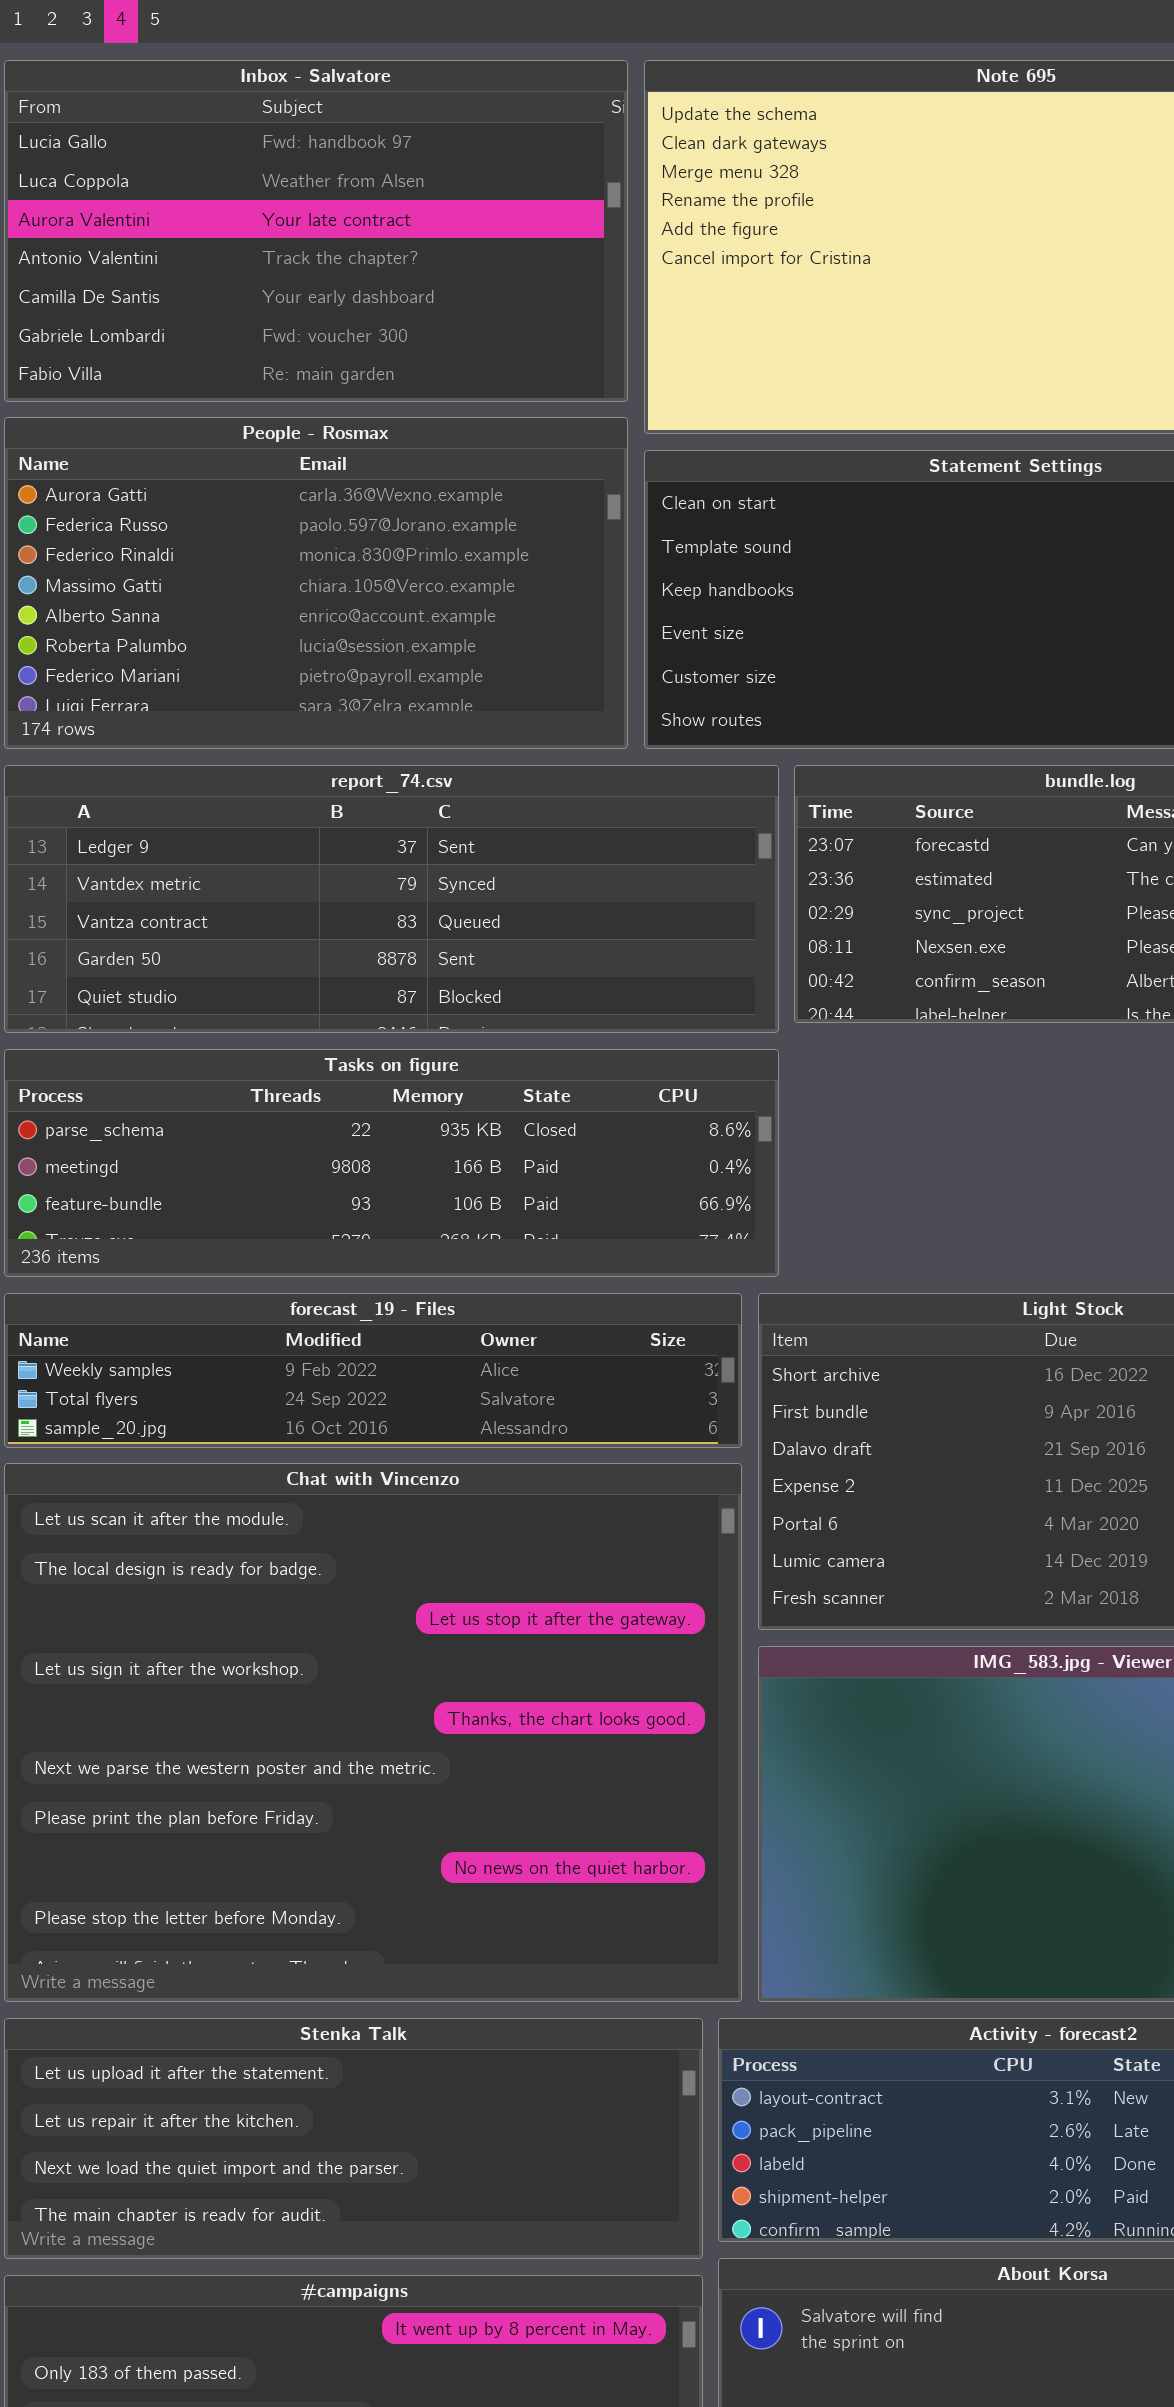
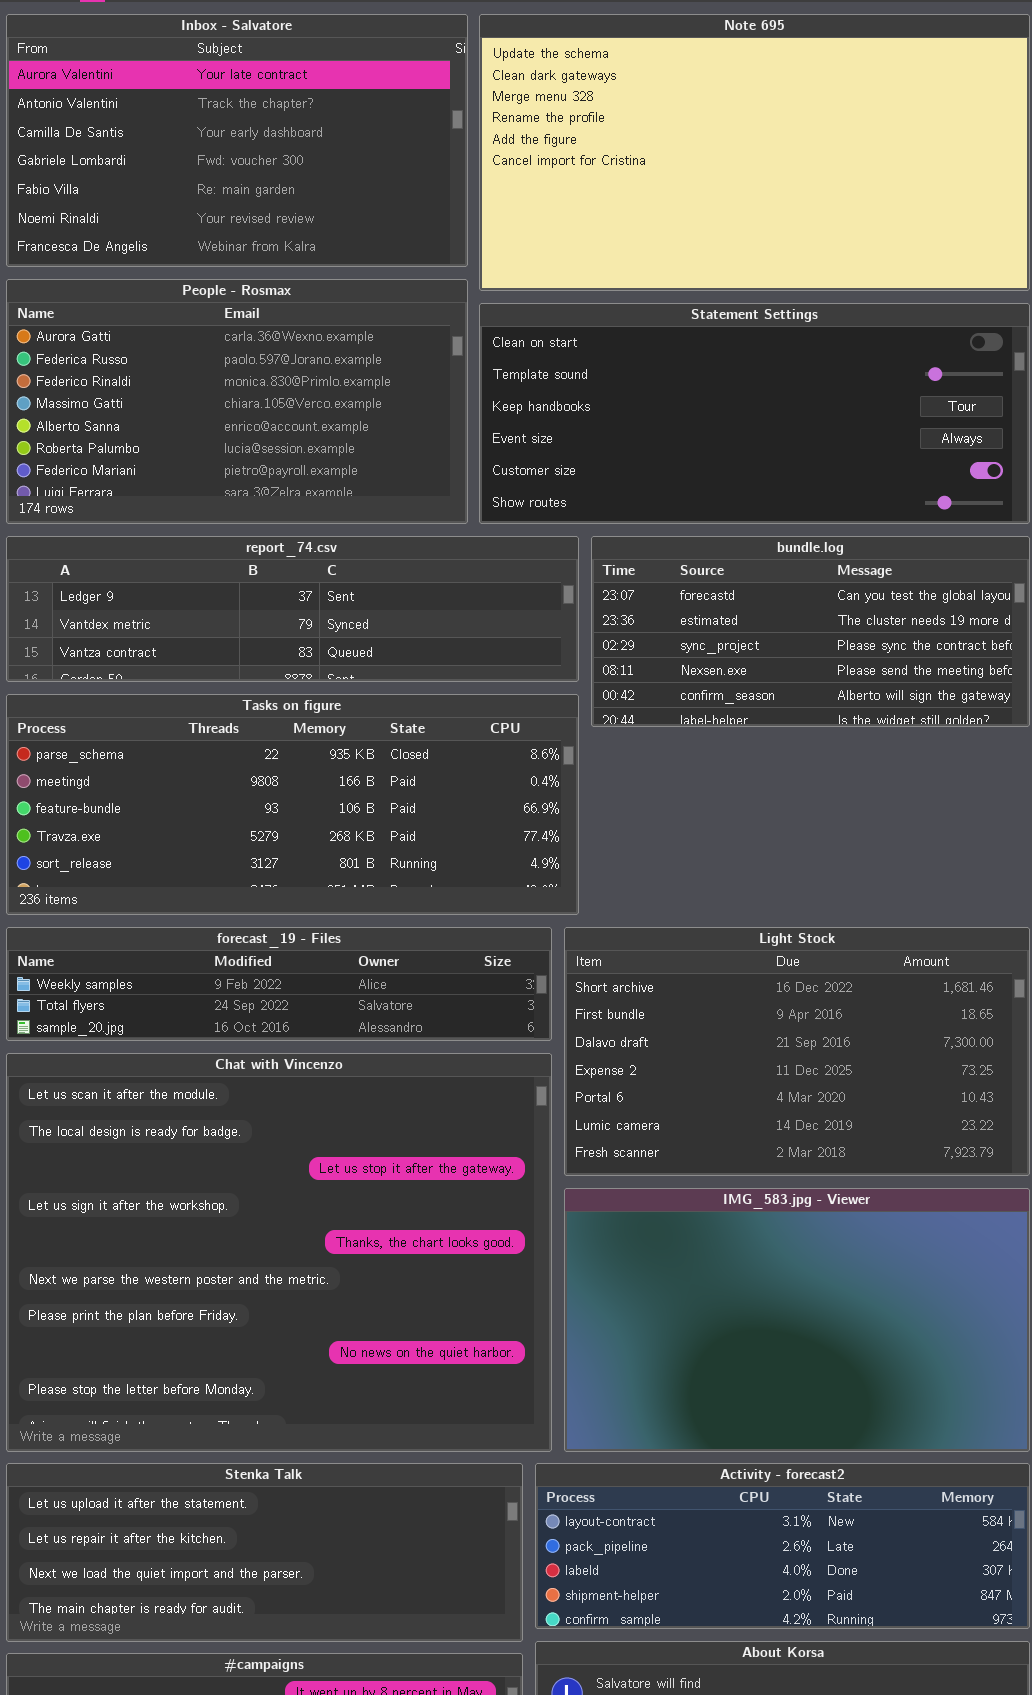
Inbox - Salvatore: [4,60,628,402] -> [6,14,468,267], scrolled down 2 rows
report_74.csv: [4,765,779,1033] -> [6,536,579,682], resized
Tasks on figure: [4,1049,779,1277] -> [6,694,579,915], resized

